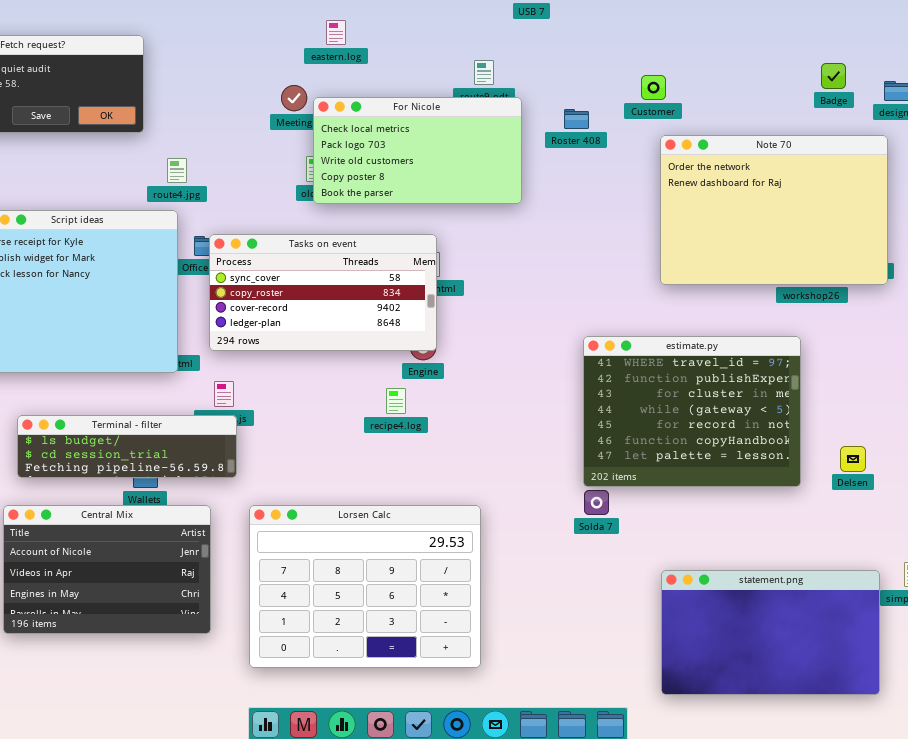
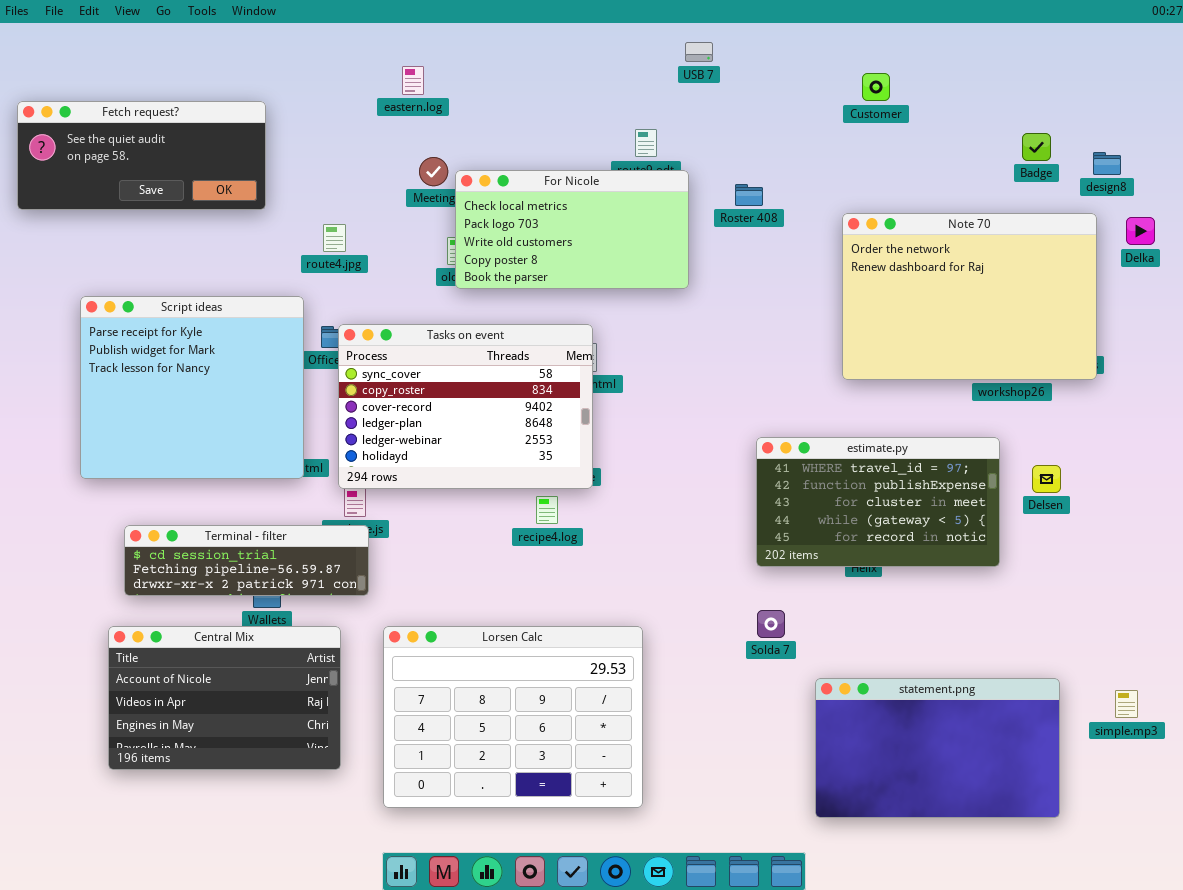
eastern.log: [326,20,346,45] -> [402,66,424,95], moved
Customer: [641,75,666,100] -> [862,73,890,101], moved
route4.jpg: [167,158,187,183] -> [323,224,346,252], moved
Tasks on event: [209,234,437,351] -> [338,324,593,489], resized
estimate.py: [583,336,801,487] -> [756,437,1000,567], resized
Terminal - filter: [17,415,237,478] -> [124,525,369,596], scrolled down 1 row
Delsen: [840,446,866,472] -> [1032,465,1061,493], moved
statement.png: [661,570,880,695] -> [815,678,1060,818], moved

